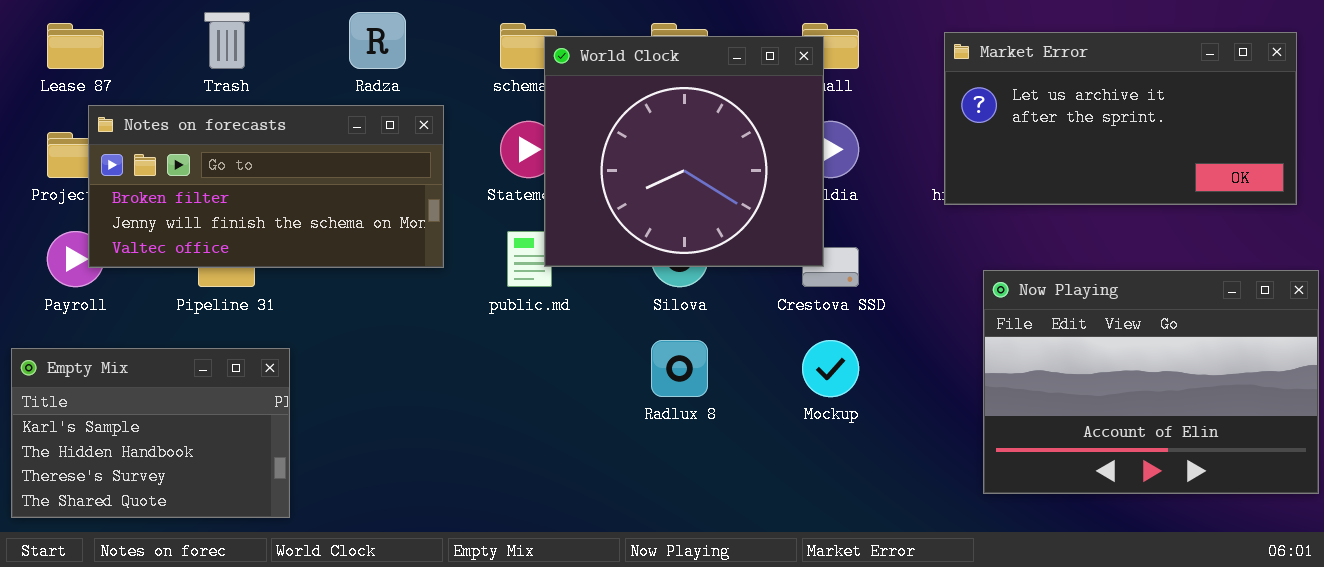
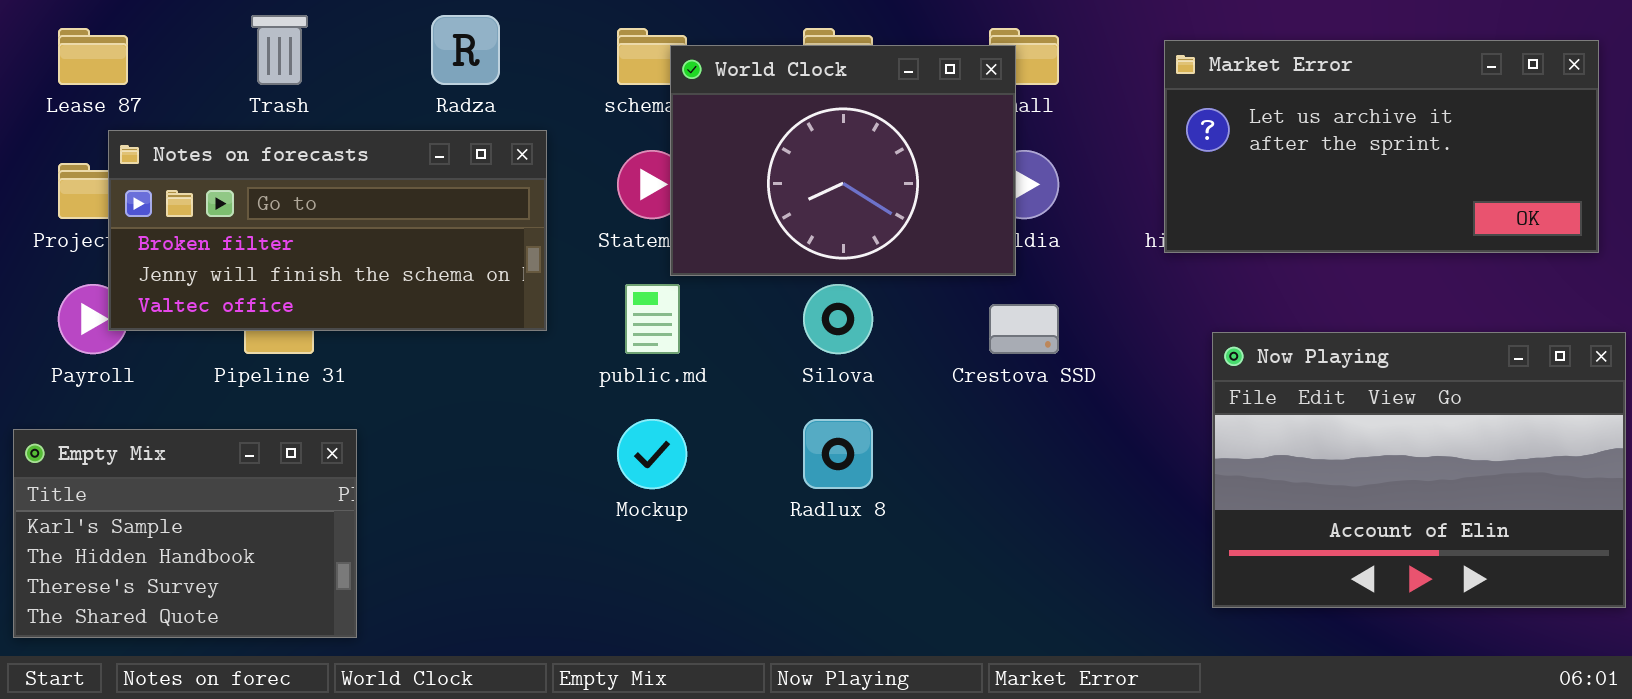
World Clock: [544,36,824,267] -> [670,45,1016,276], resized
Mockup: [802,340,859,397] -> [617,419,687,489], moved

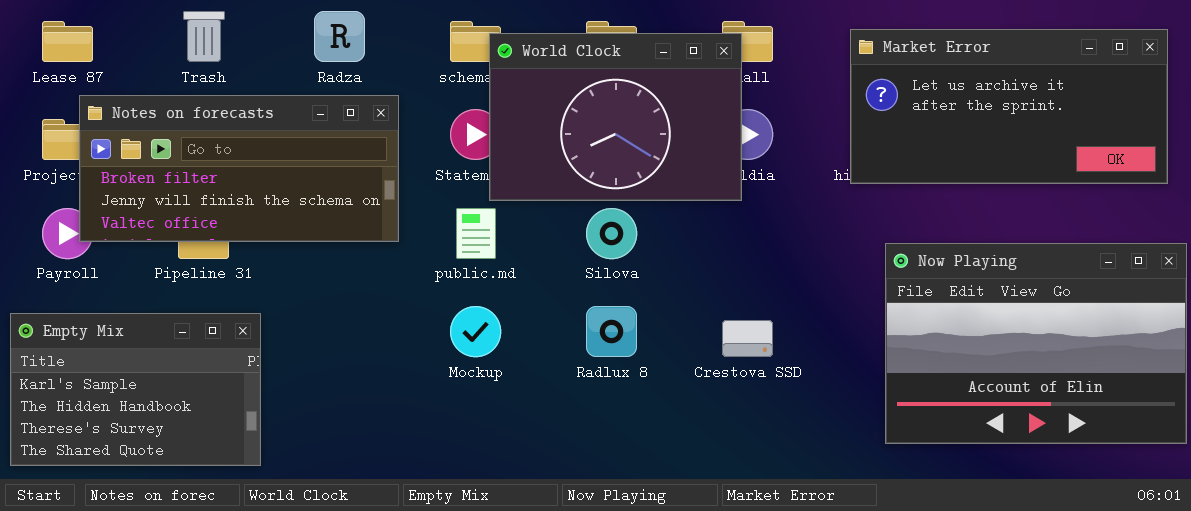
Crestova SSD: [989,304,1059,354] -> [722,320,773,357], moved

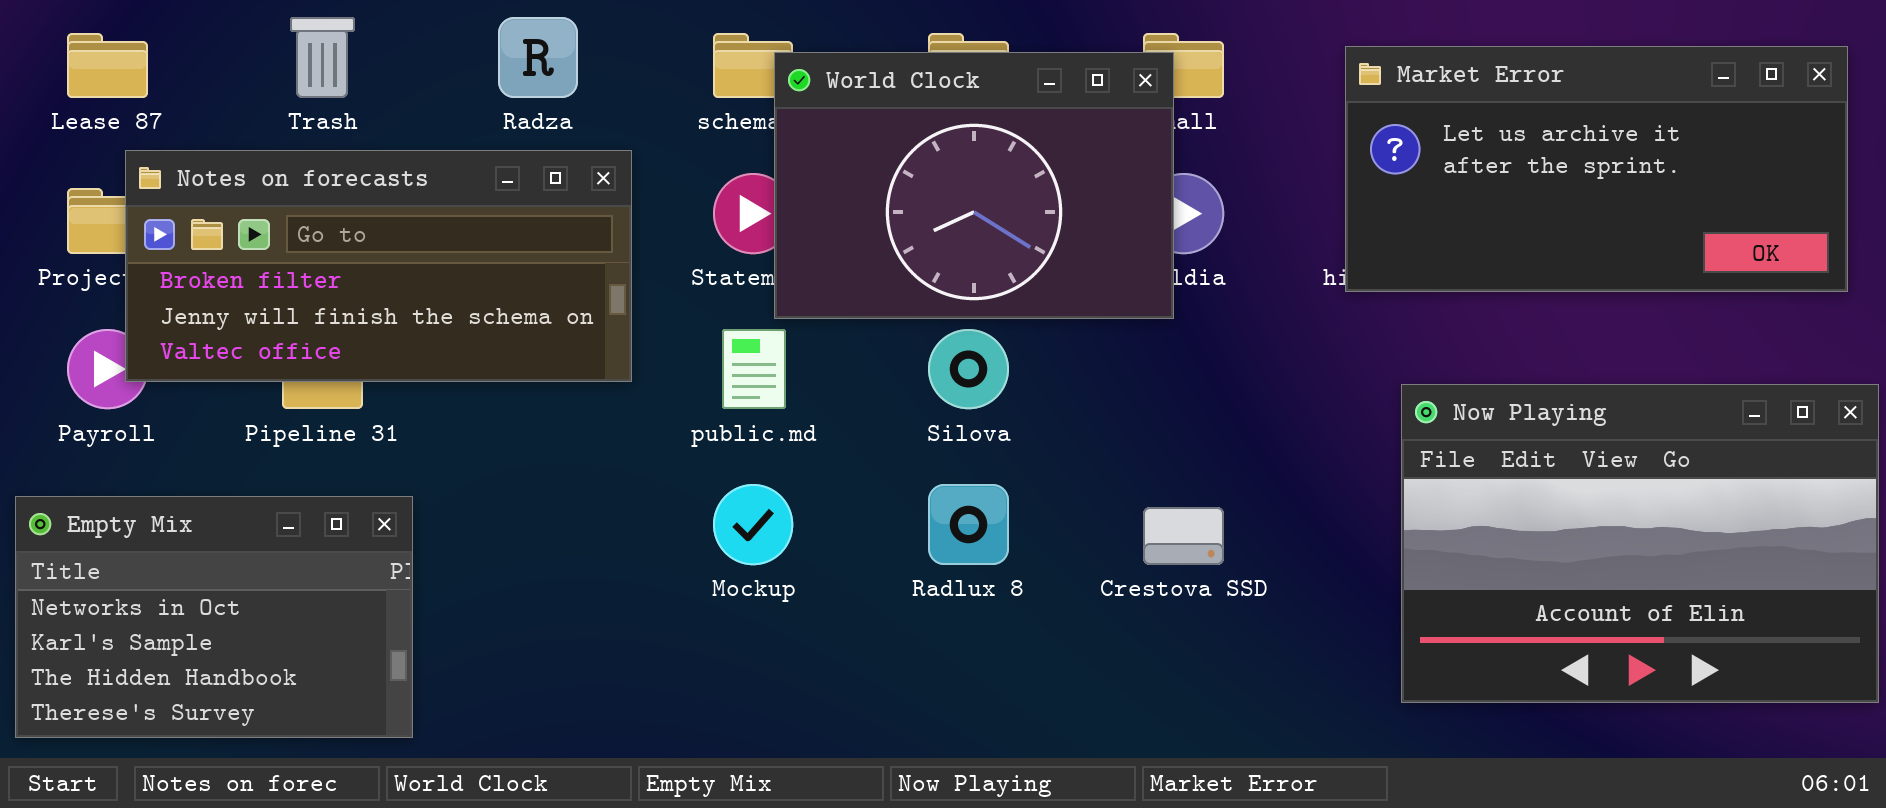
Empty Mix: [10,313,261,466] -> [15,496,413,738], scrolled up 1 row

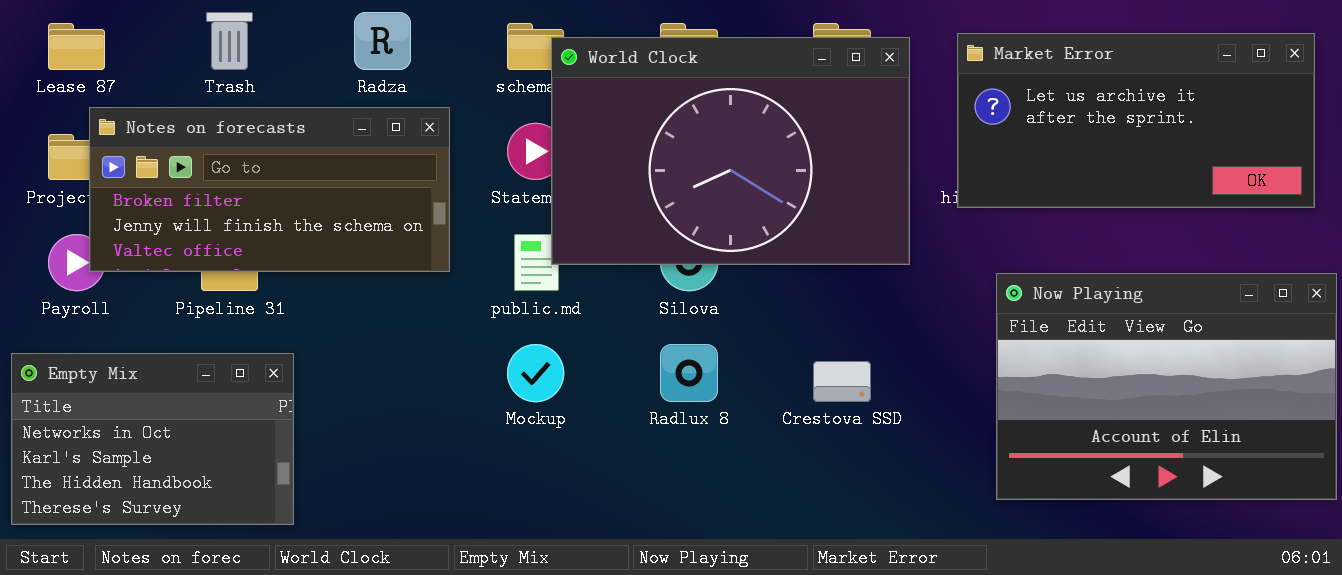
World Clock: [774,52,1174,319] -> [551,37,910,265], resized

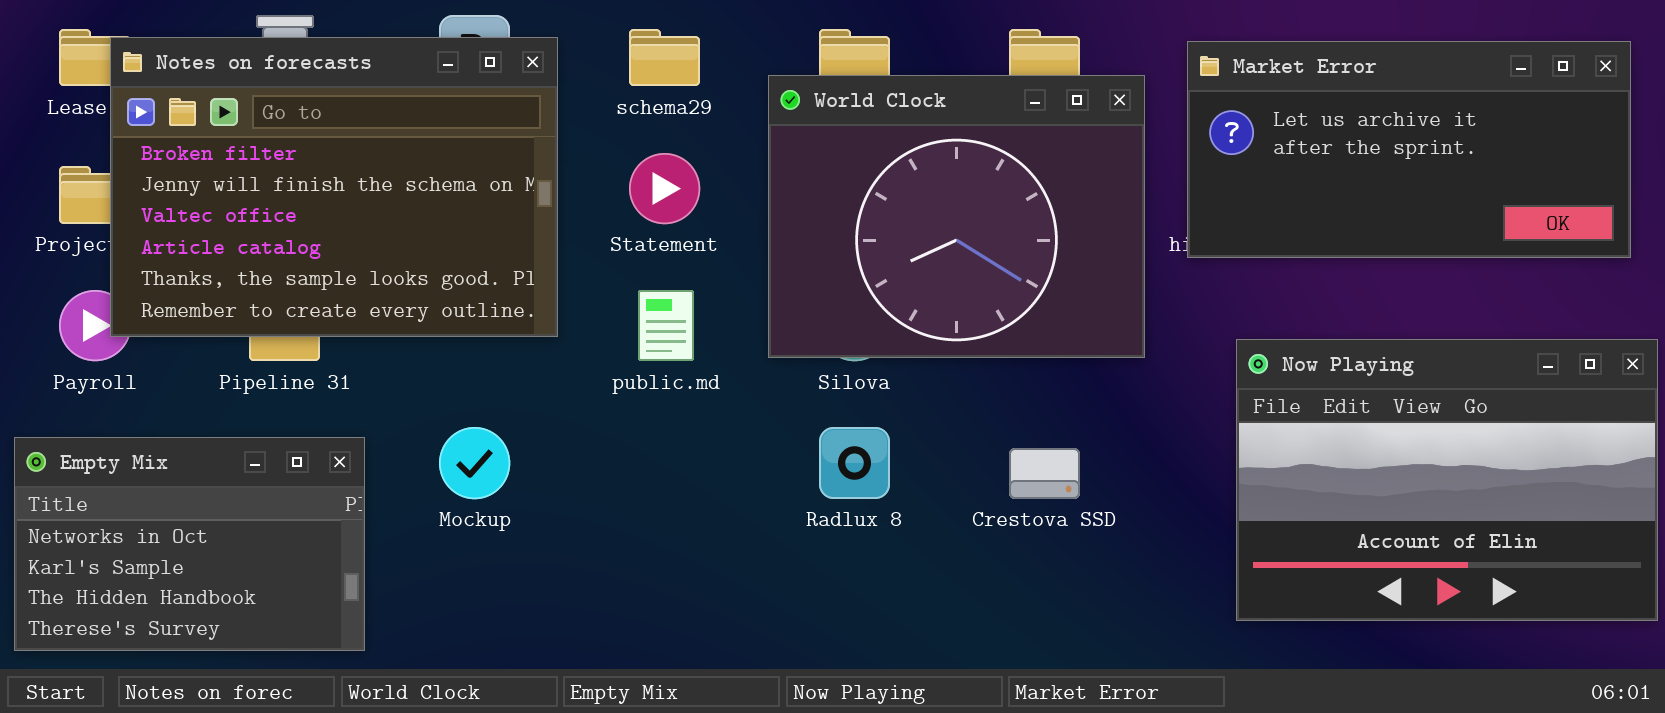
World Clock: [551,37,910,265] -> [768,75,1145,358], moved, resized
Notes on forecasts: [89,107,450,272] -> [110,37,558,337], resized
Mockup: [507,344,564,402] -> [439,427,510,499], moved

